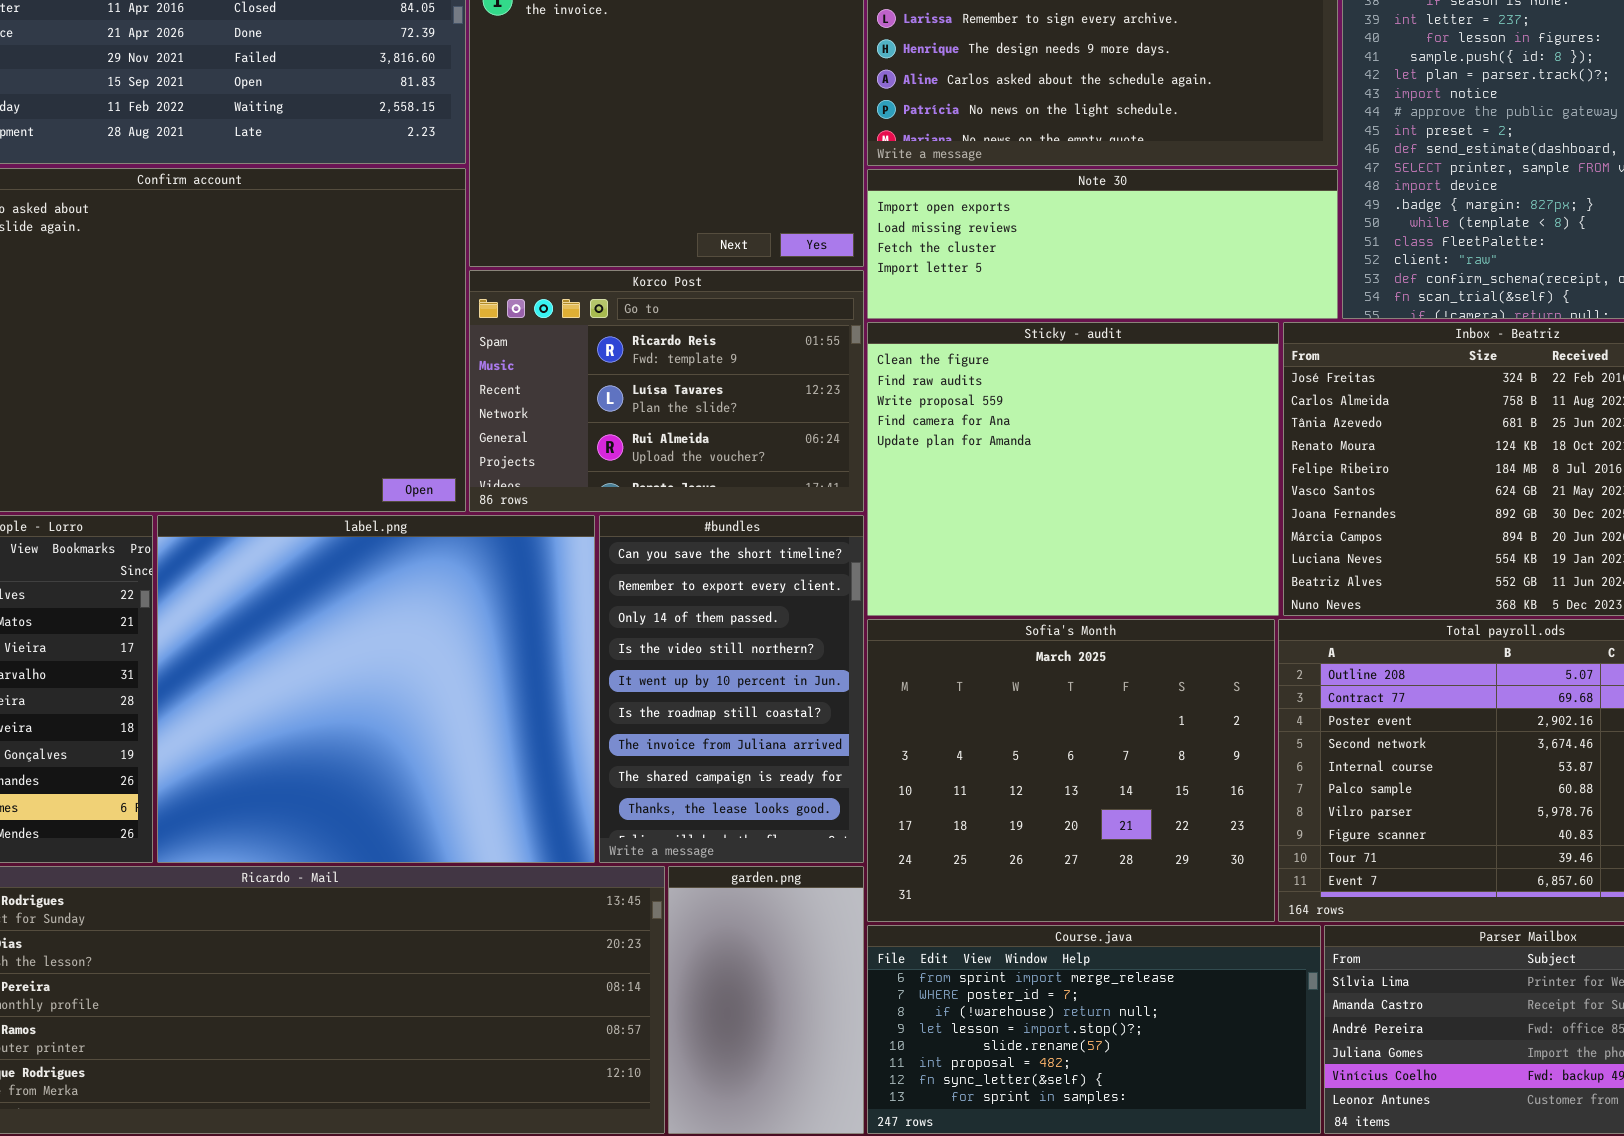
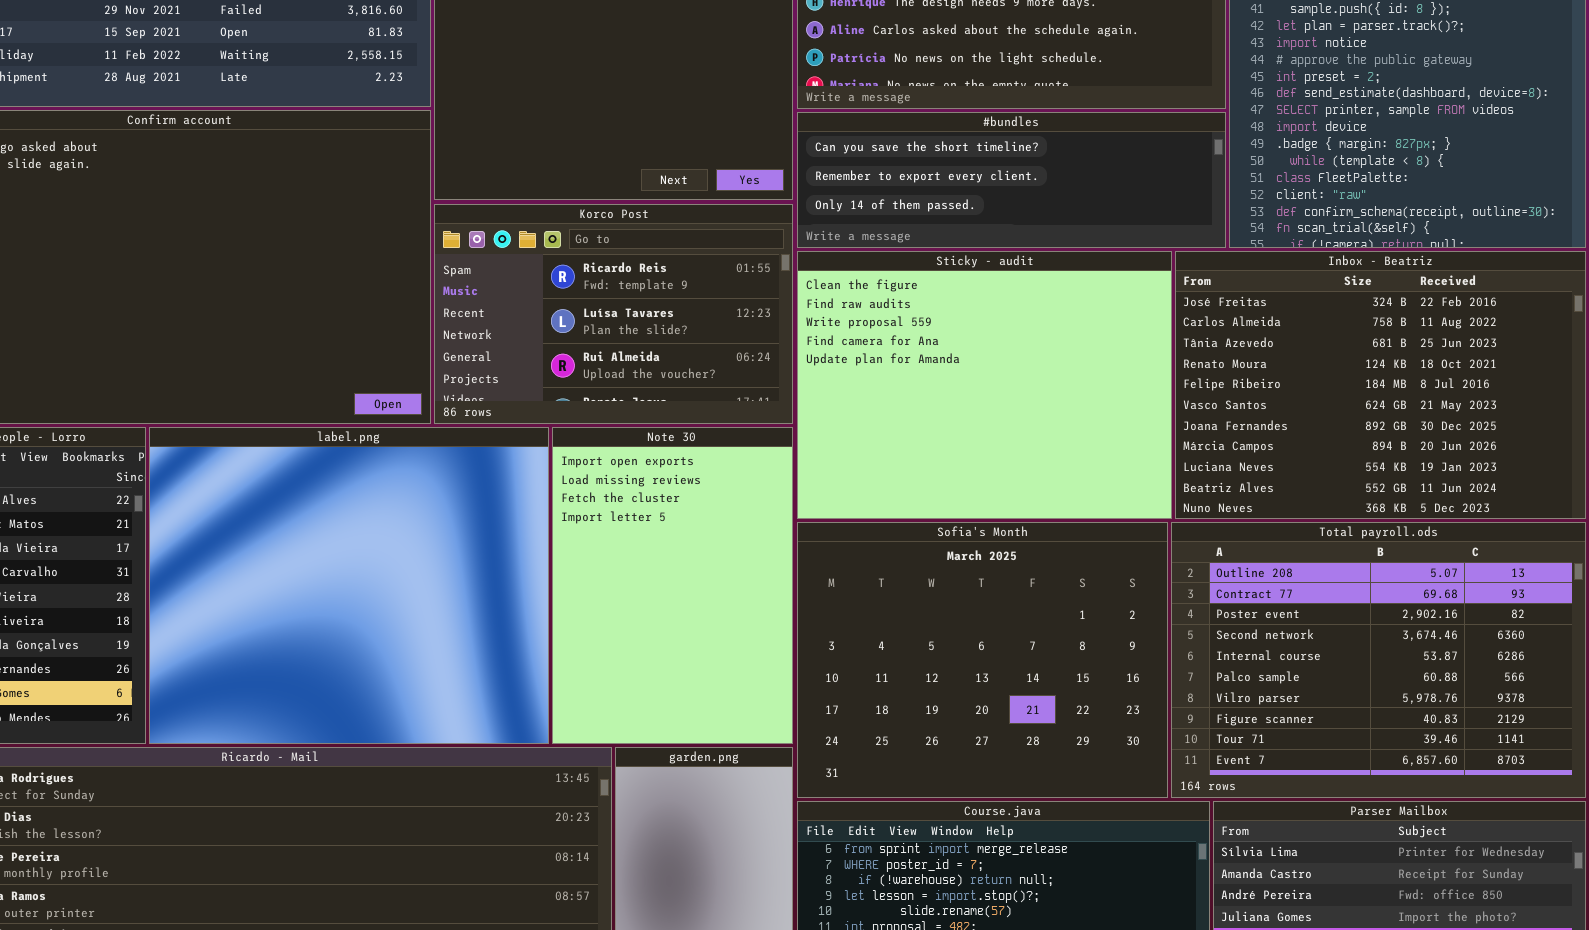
Note 30: [867,169,1338,319] -> [552,427,793,744], moved, resized
#bundles: [599,515,864,863] -> [797,112,1226,248], moved, resized

